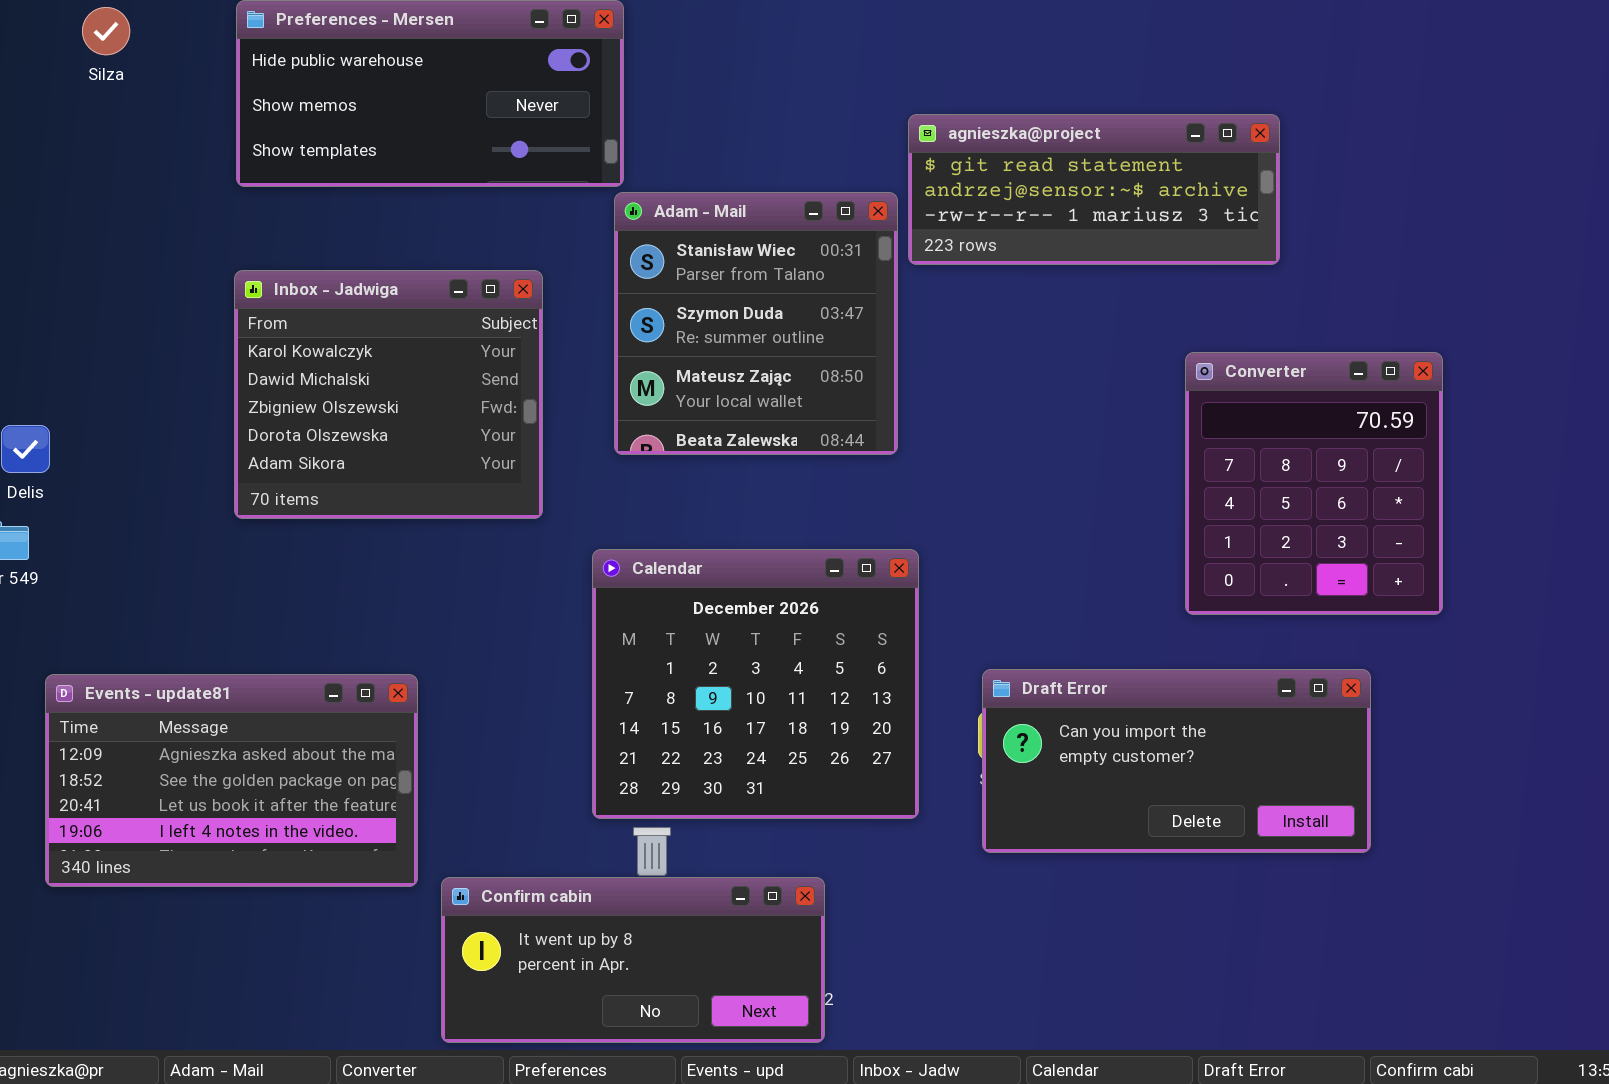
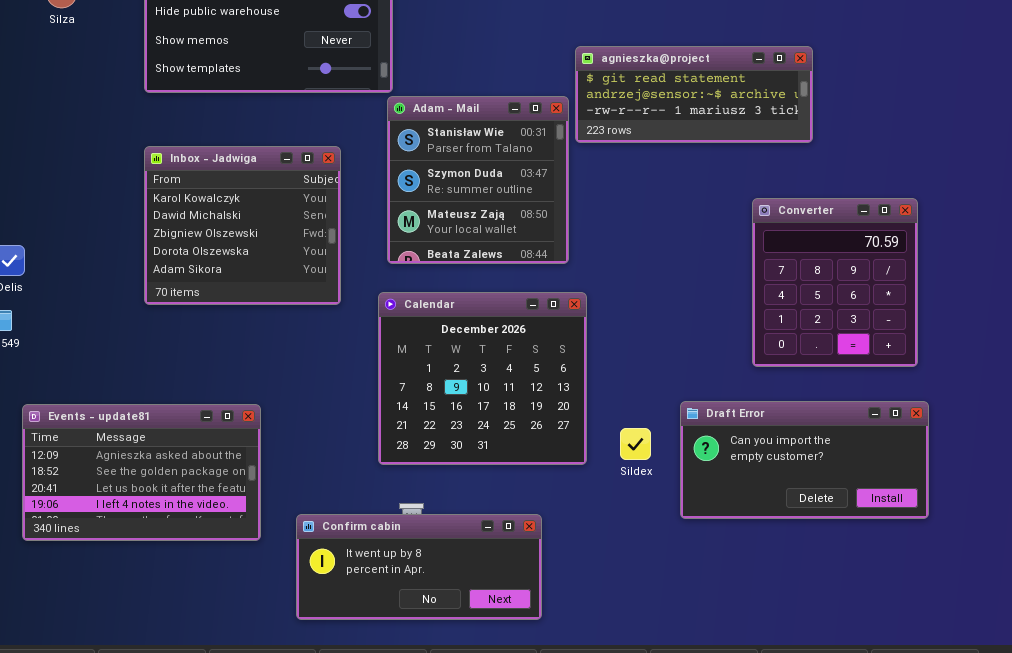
Calendar: [592,549,919,819] -> [378,292,587,465], moved
Draft Error: [982,669,1371,853] -> [680,401,929,519], moved
Confirm cabin: [441,877,825,1043] -> [296,514,542,620], moved

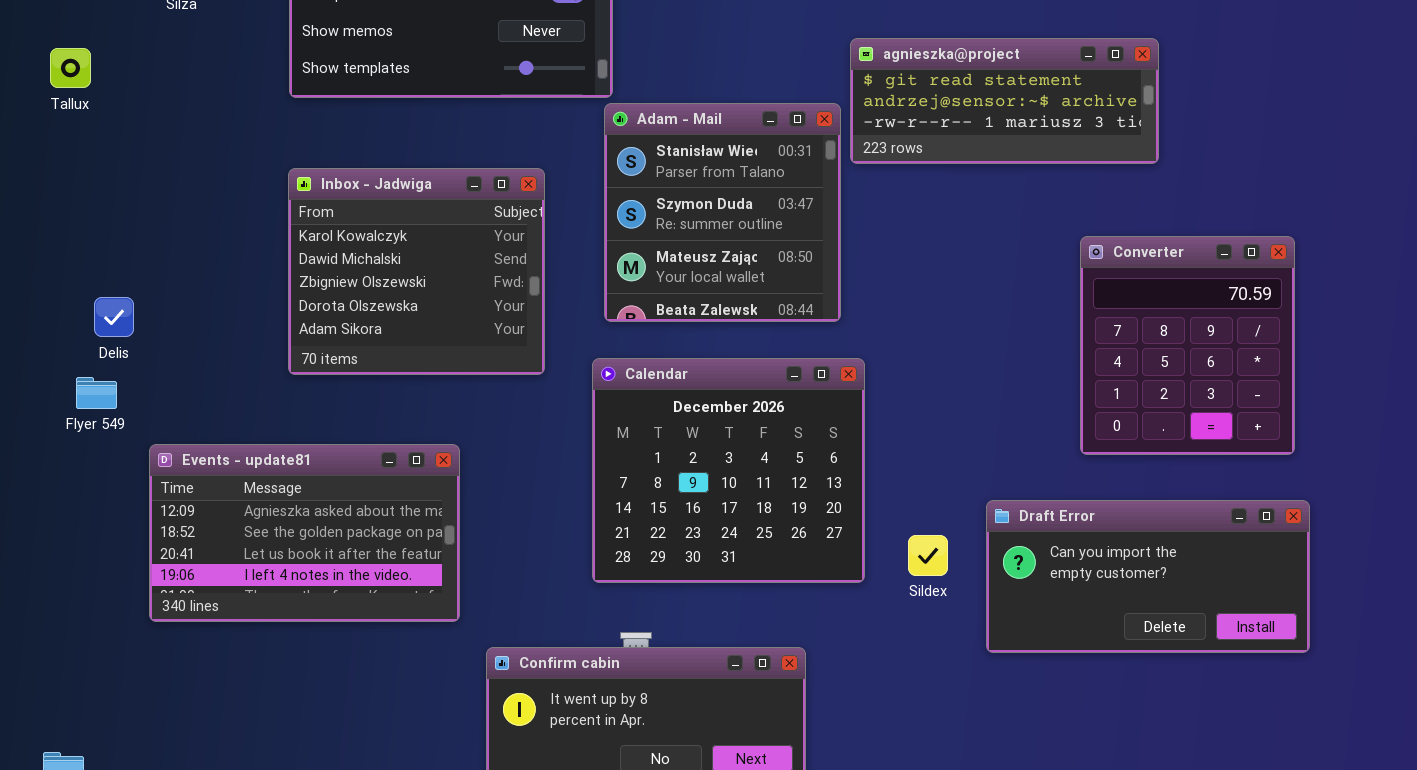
Events - update81: [22,404,261,541] -> [149,444,460,622], moved

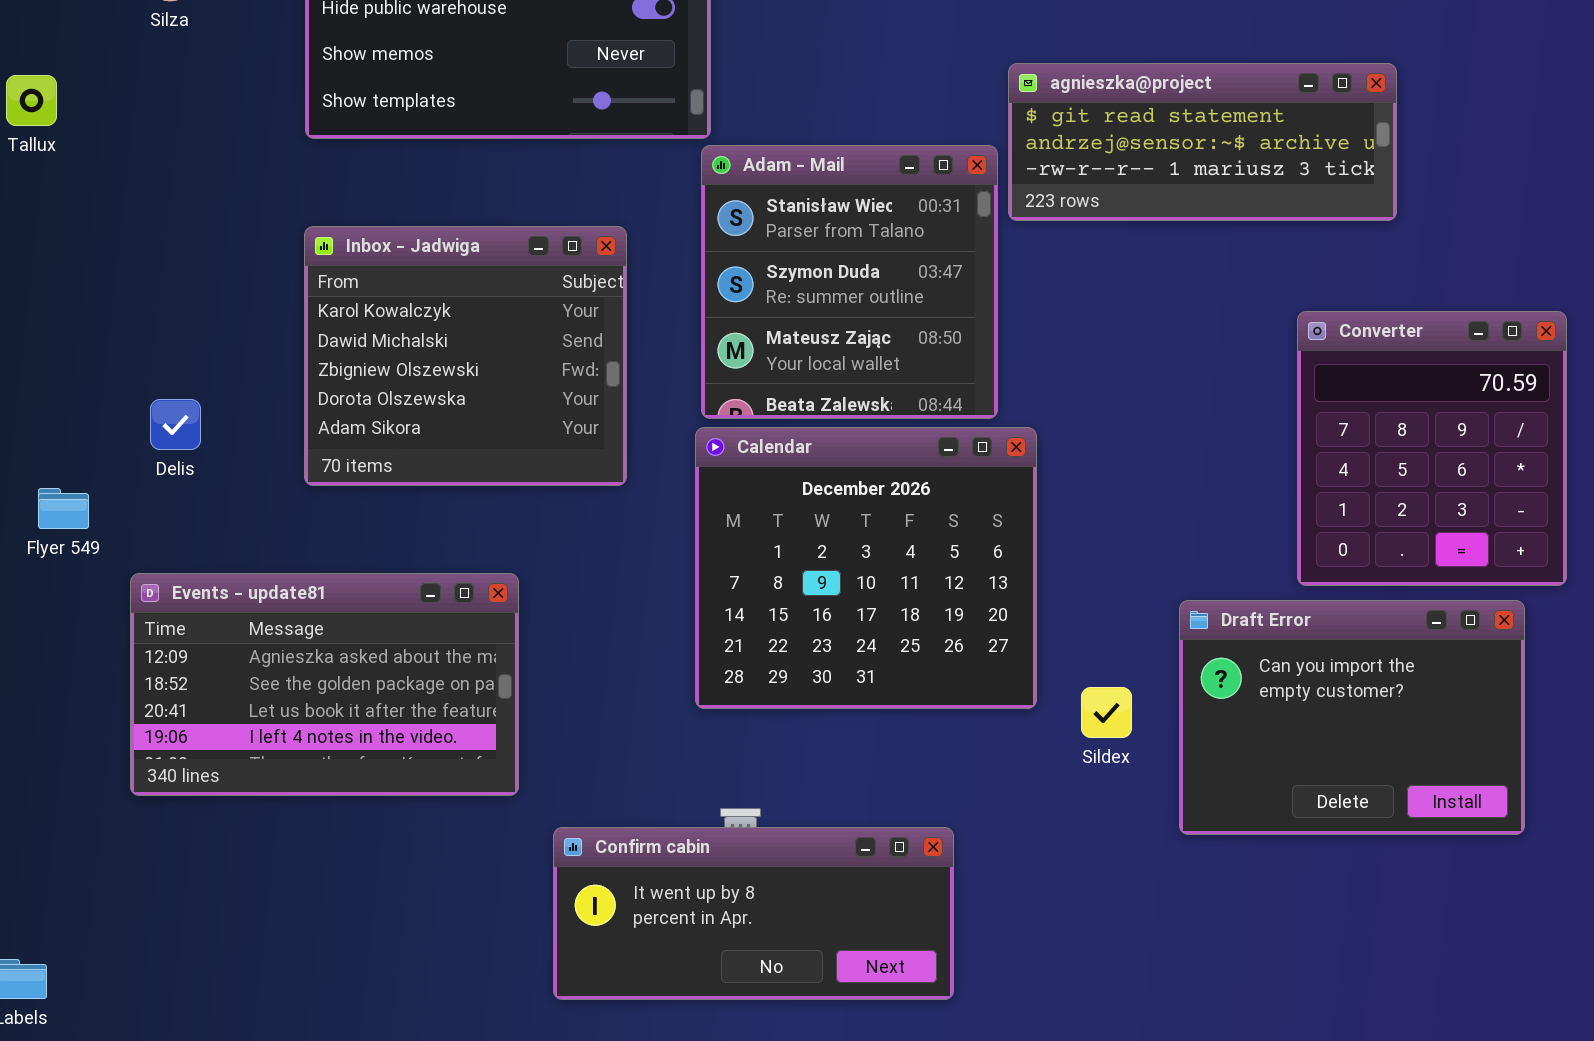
Delis: [94,297,134,337] -> [150,399,201,450], moved
Calendar: [592,358,865,583] -> [695,427,1037,709], moved
Draft Error: [986,500,1310,653] -> [1179,600,1525,835], resized

